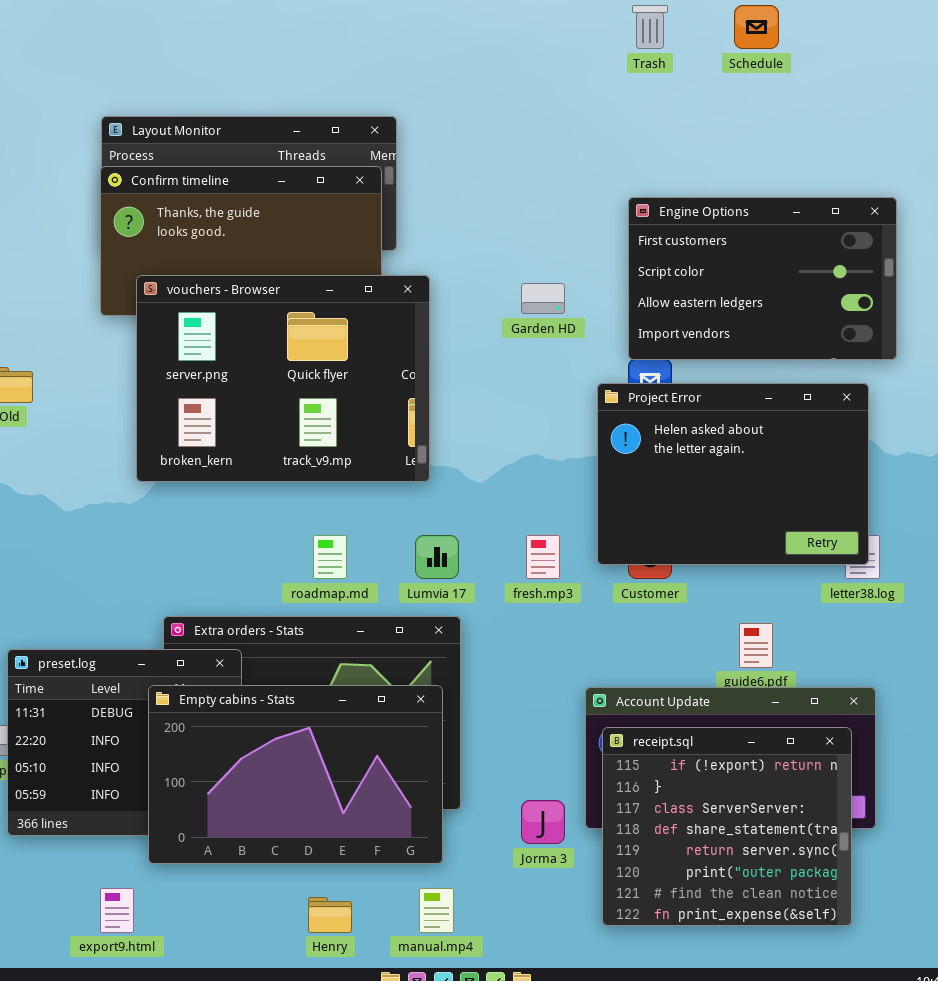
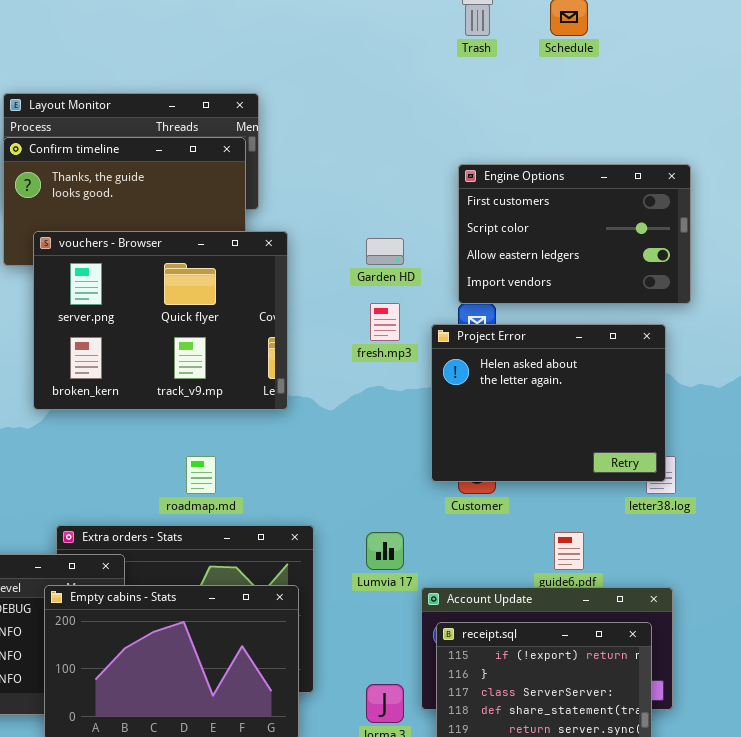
Lumvia 17: [415,535,459,579] -> [366,532,404,570], moved
fresh.mp3: [526,535,560,579] -> [370,303,400,341], moved

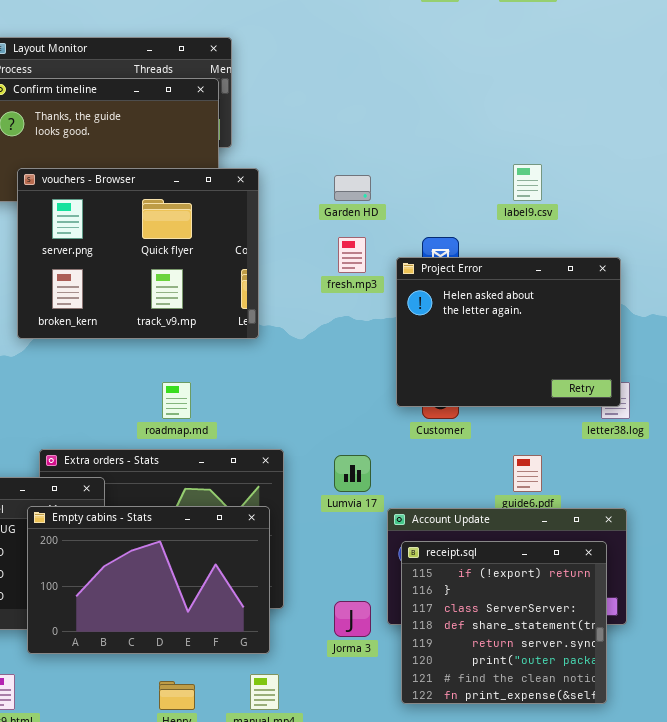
Engine Options: [458,164,691,304] -> none, closed

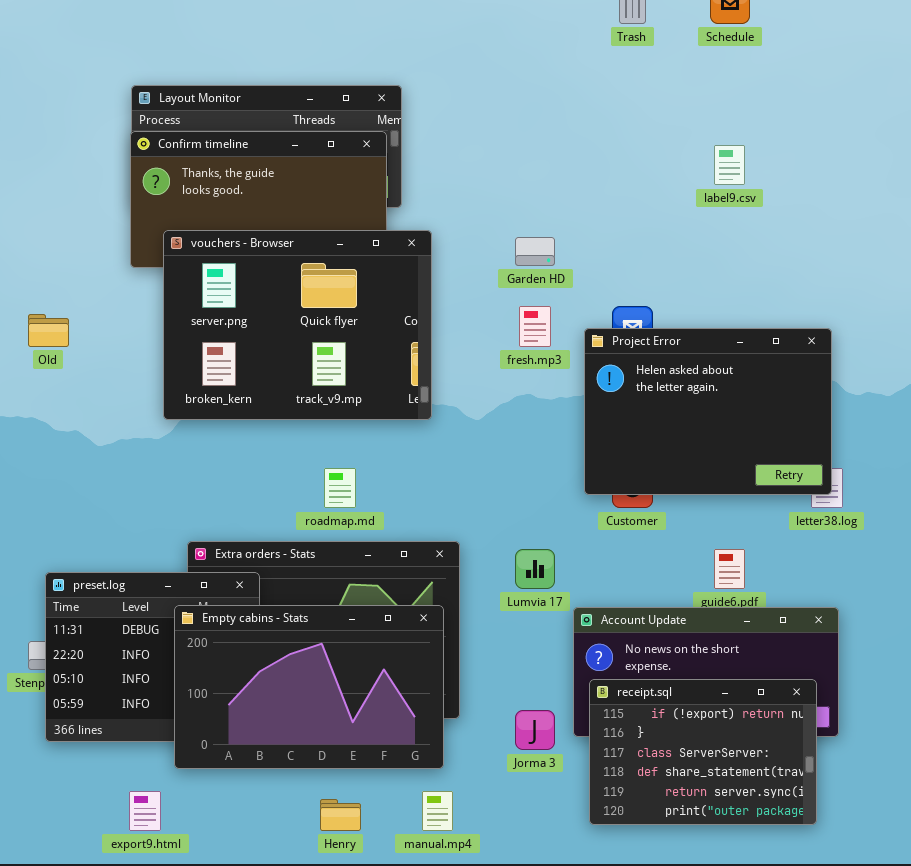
label9.csv: [513,164,542,201] -> [714,145,745,185], moved
receipt.sql: [401,541,607,704] -> [589,679,817,825], resized

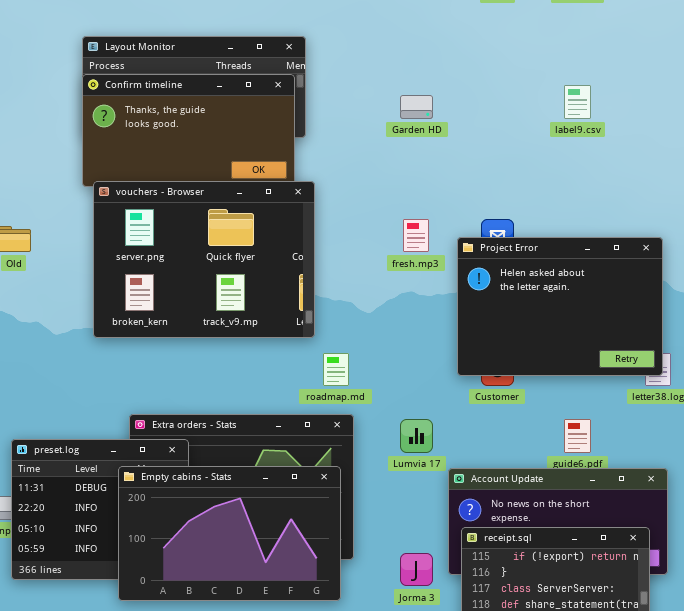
vouchers - Browser: [163,230,432,420] -> [93,181,315,338], moved
Garden HD: [515,237,555,266] -> [400,95,433,119], moved
roadmap.md: [324,468,356,508] -> [323,353,349,386], moved

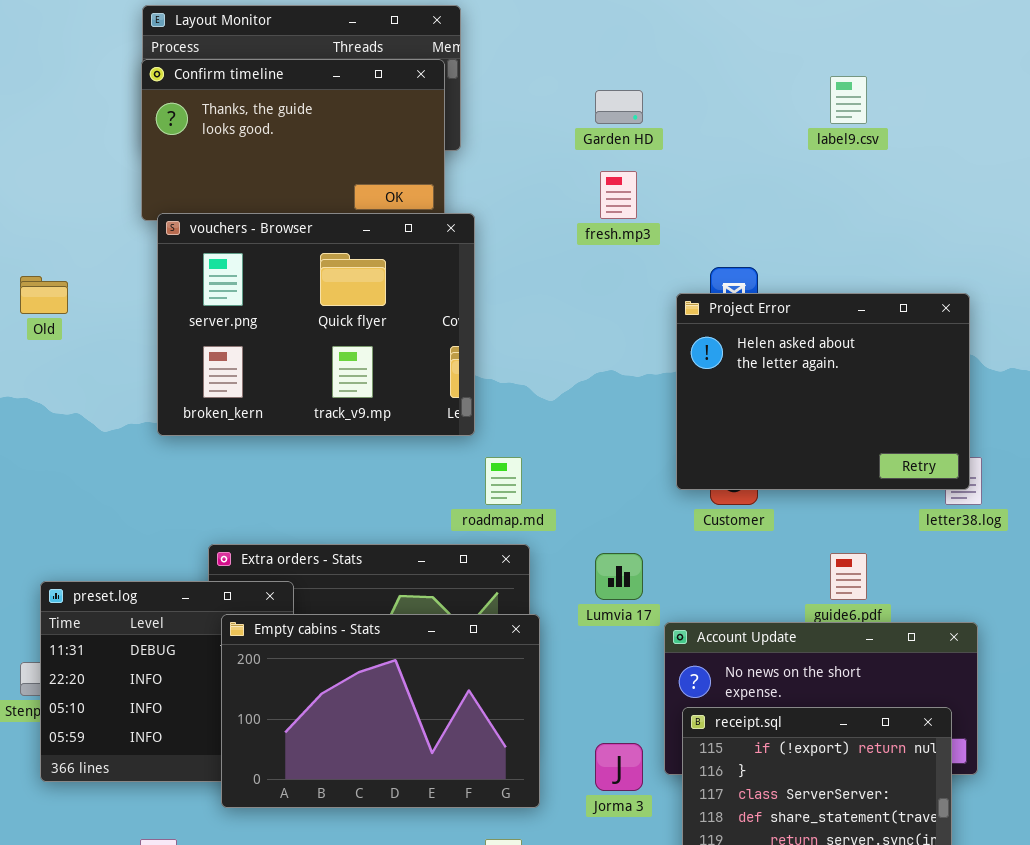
fresh.mp3: [403,219,429,252] -> [600,171,637,219], moved
Empty cabins - Stats: [118,466,341,601] -> [221,614,540,808], moved

